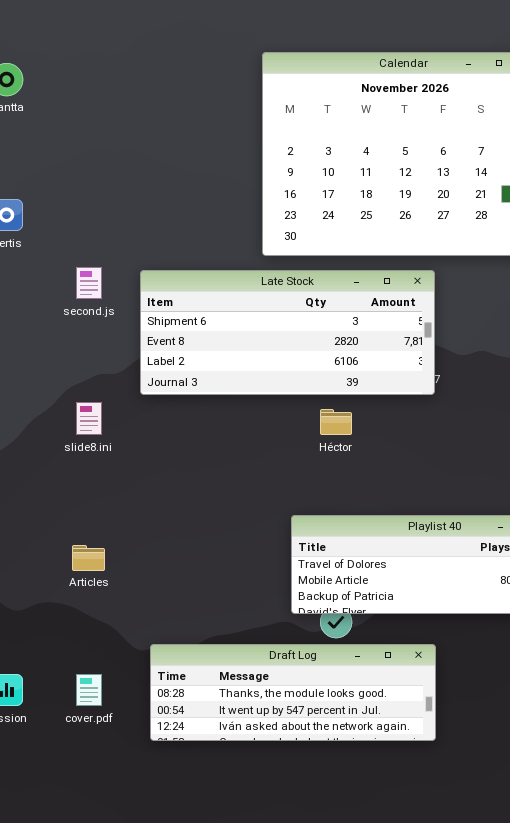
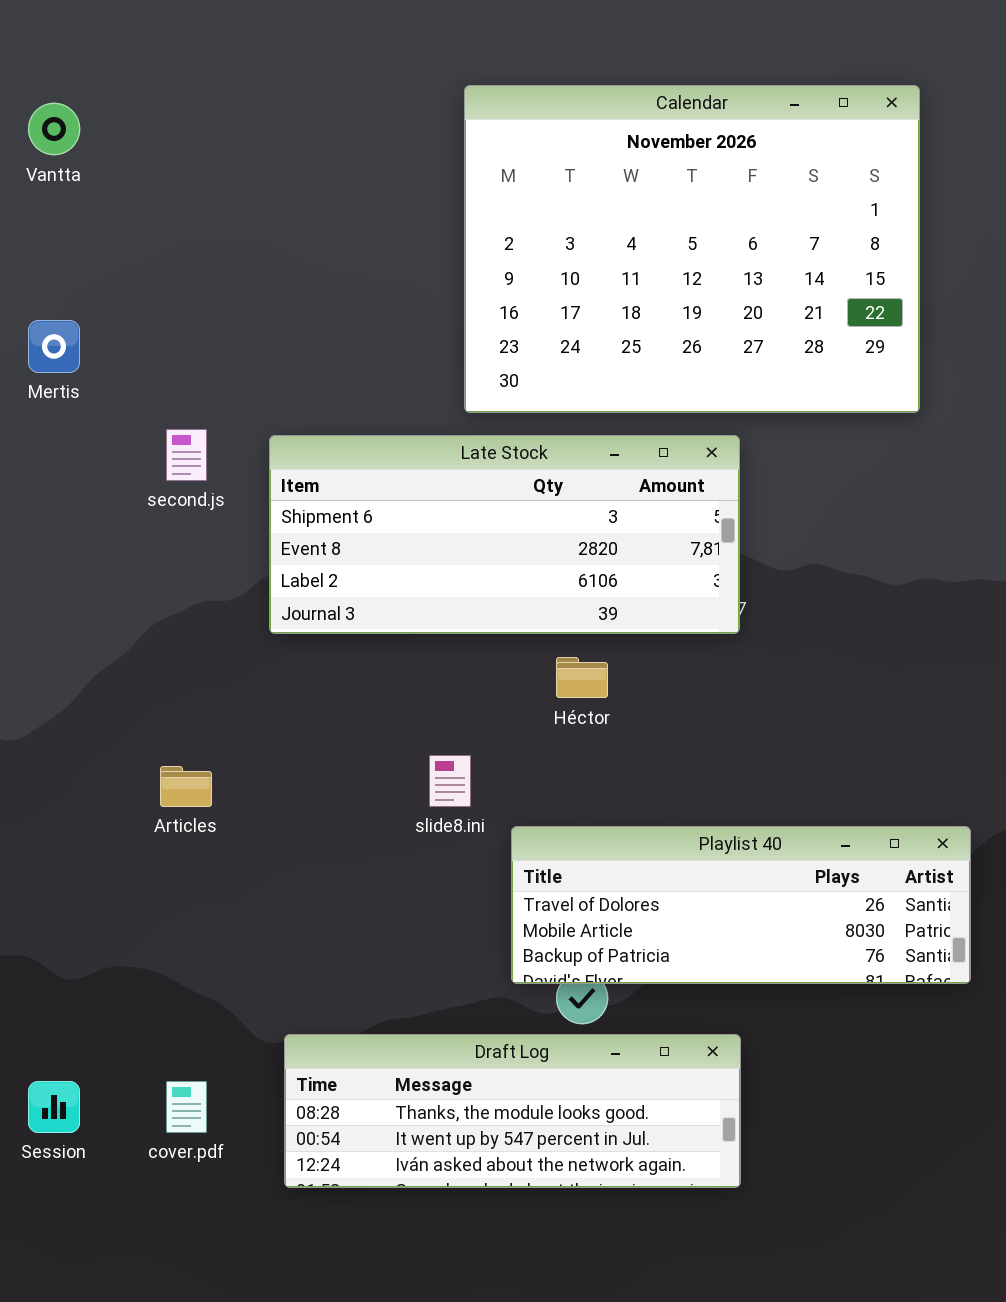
slide8.ini: [76,402,102,435] -> [429,755,471,807], moved
Articles: [72,545,105,571] -> [160,766,212,807], moved

